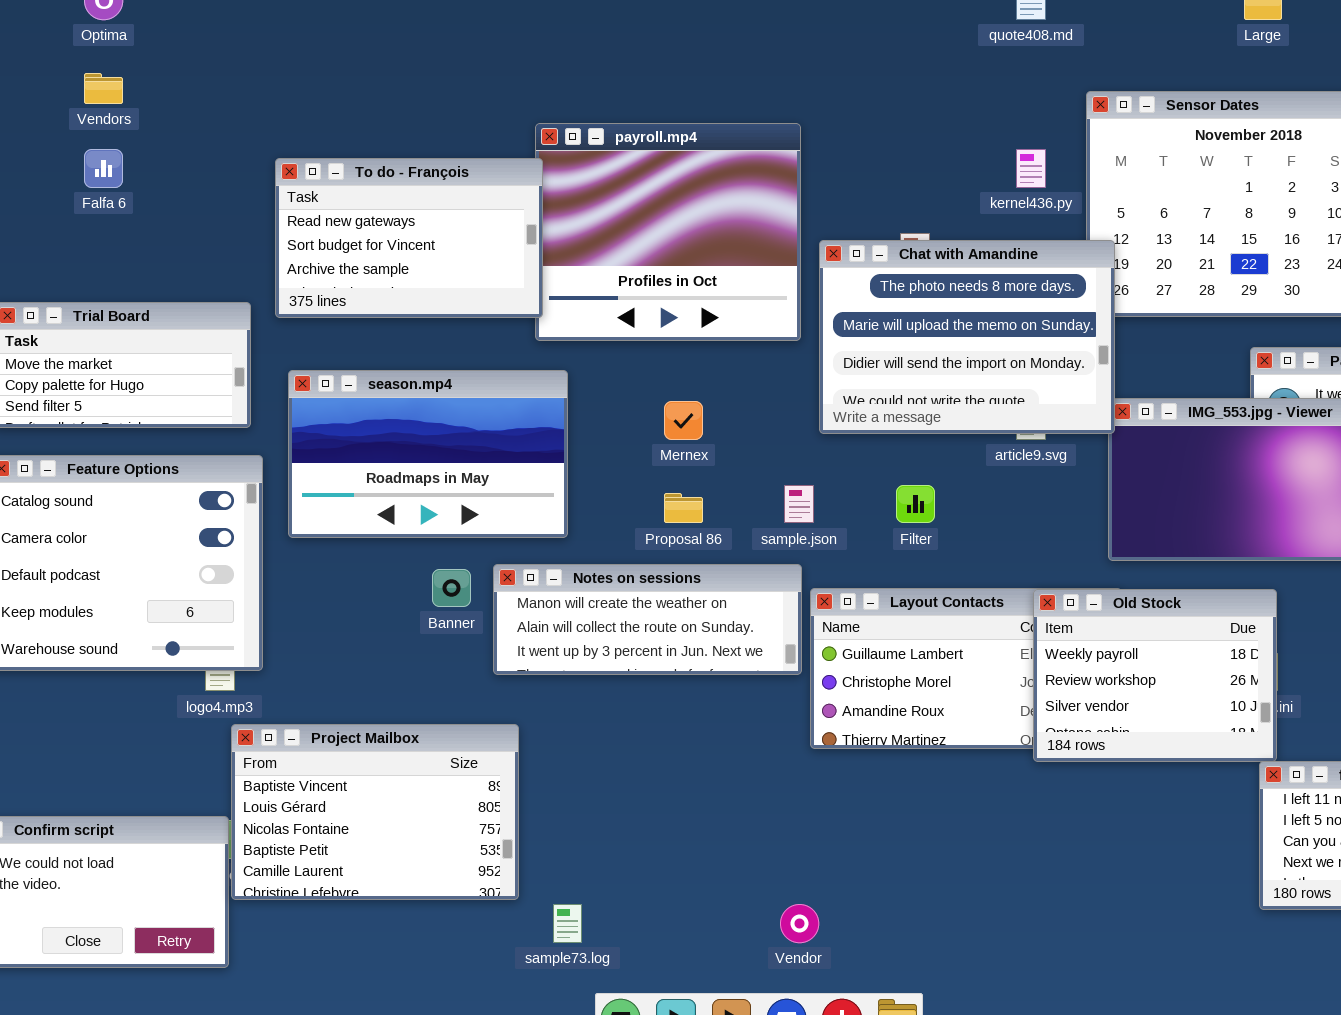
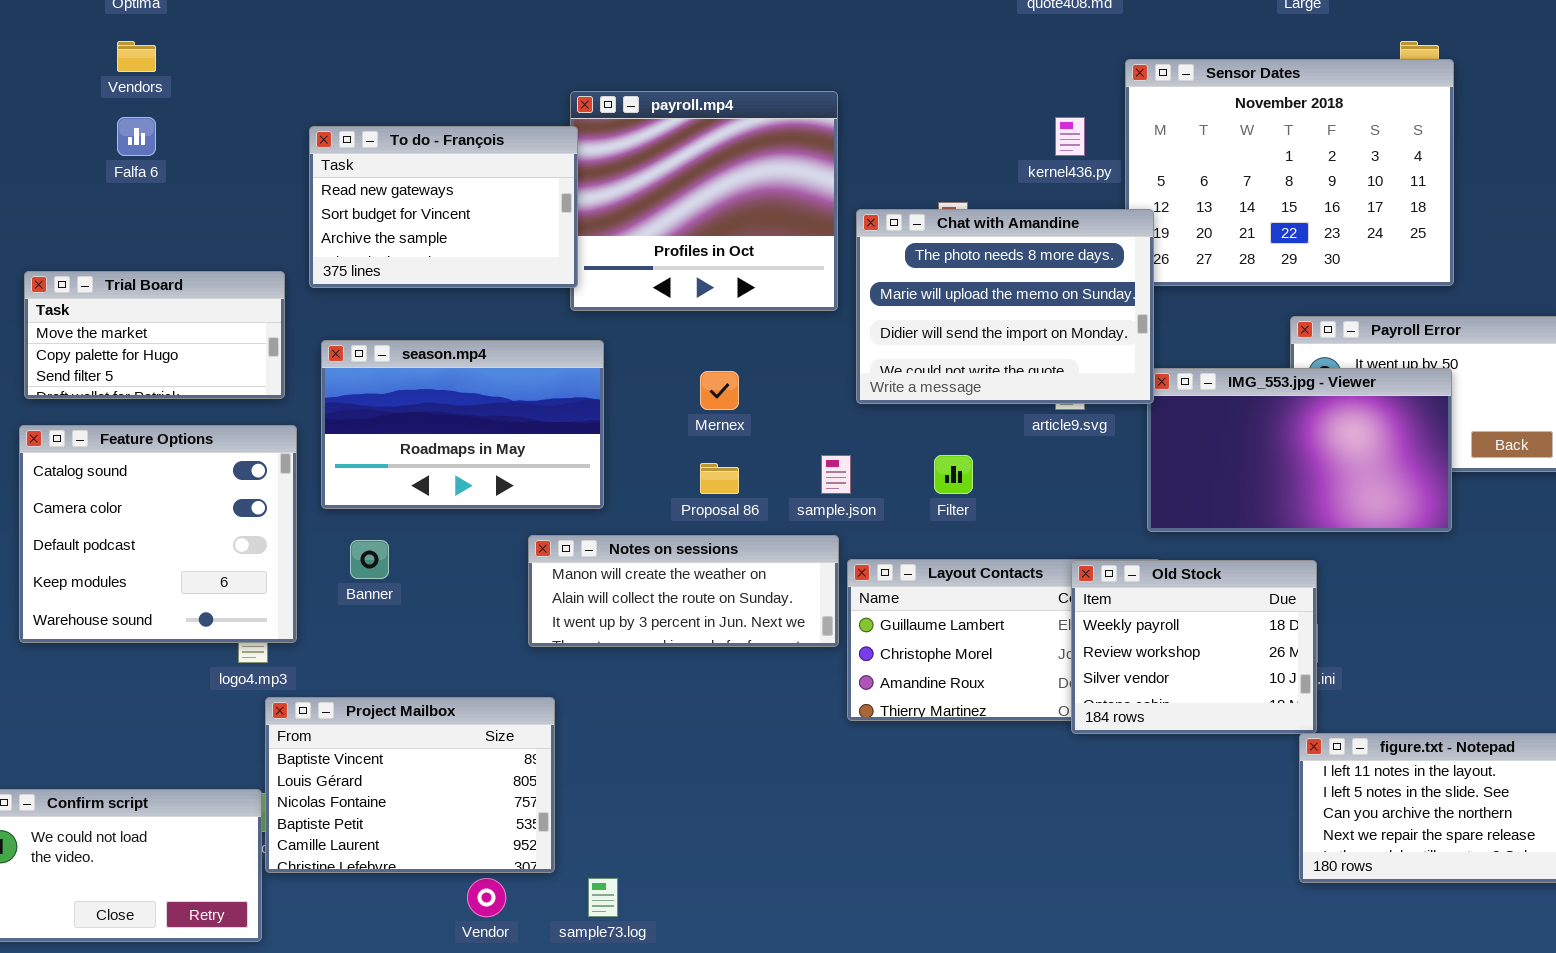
Banner: [432,569,471,607] -> [350,540,389,579], moved
Vendor: [780,904,819,943] -> [467,878,506,917], moved

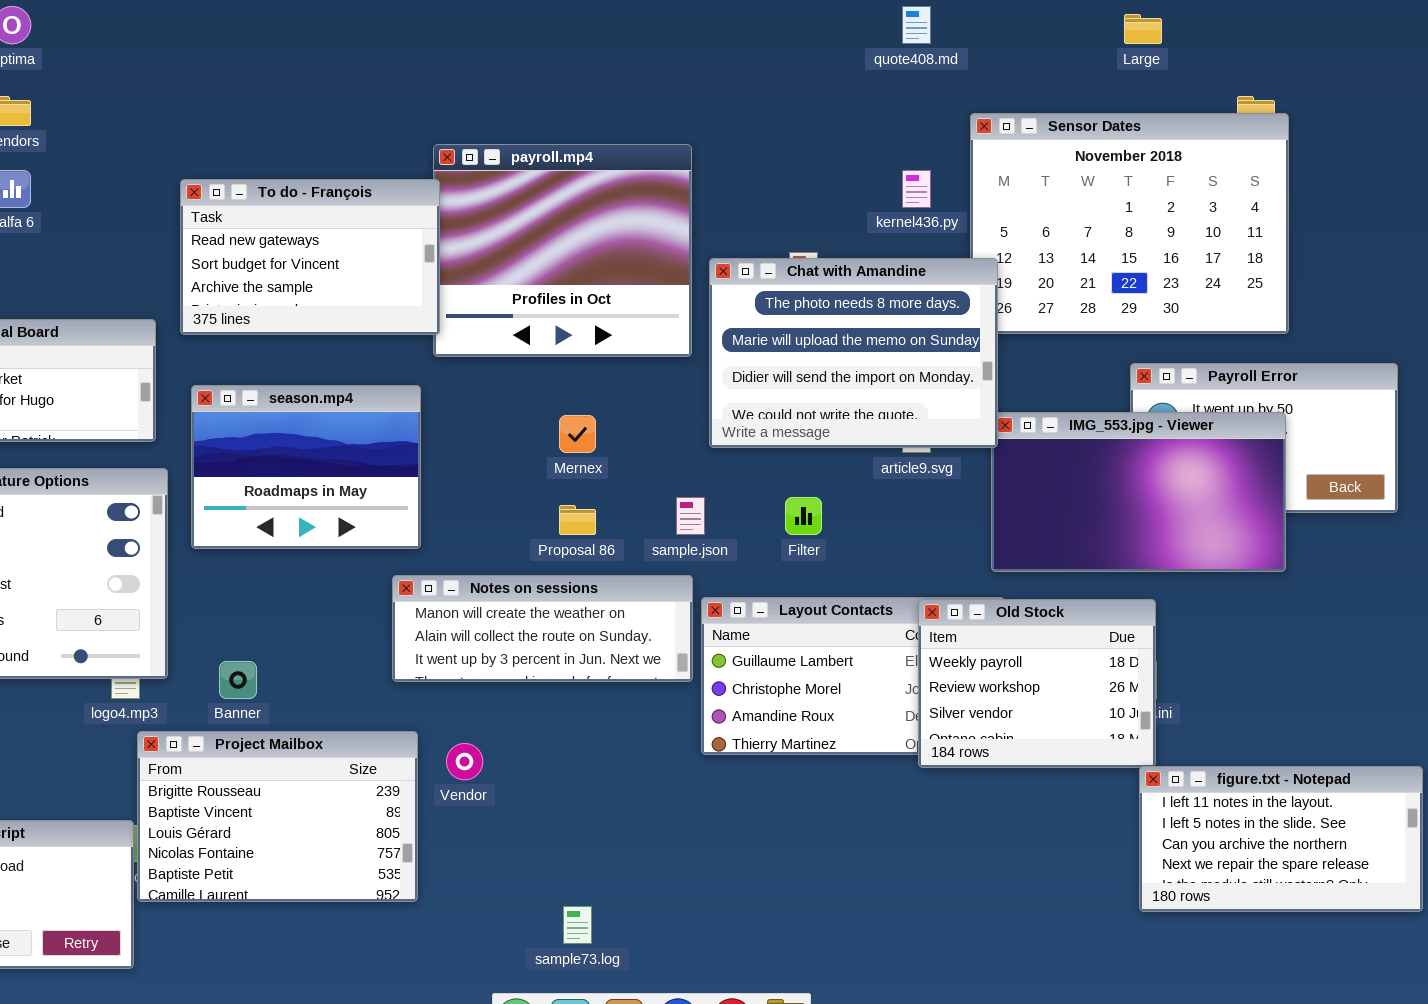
season.mp4: [321,340,604,509] -> [191,385,421,549], resized
Banner: [350,540,389,579] -> [219,661,257,699], moved
Project Mailbox: [265,697,555,873] -> [137,731,418,902], scrolled up 1 row
Vendor: [467,878,506,917] -> [446,743,483,780], moved
sample73.log: [588,878,618,917] -> [563,906,592,944], moved

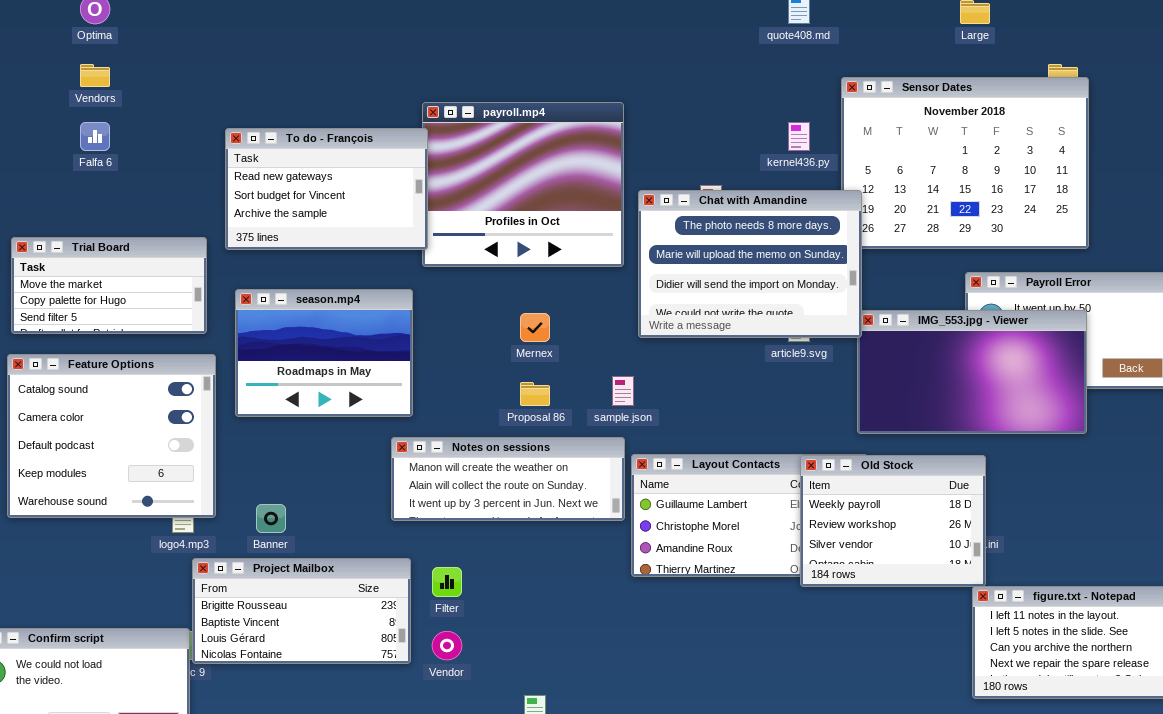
Filter: [785,497,822,535] -> [432,567,462,597], moved
Project Mailbox: [137,731,418,902] -> [192,558,411,664], resized
Vendor: [446,743,483,780] -> [432,631,462,660], moved

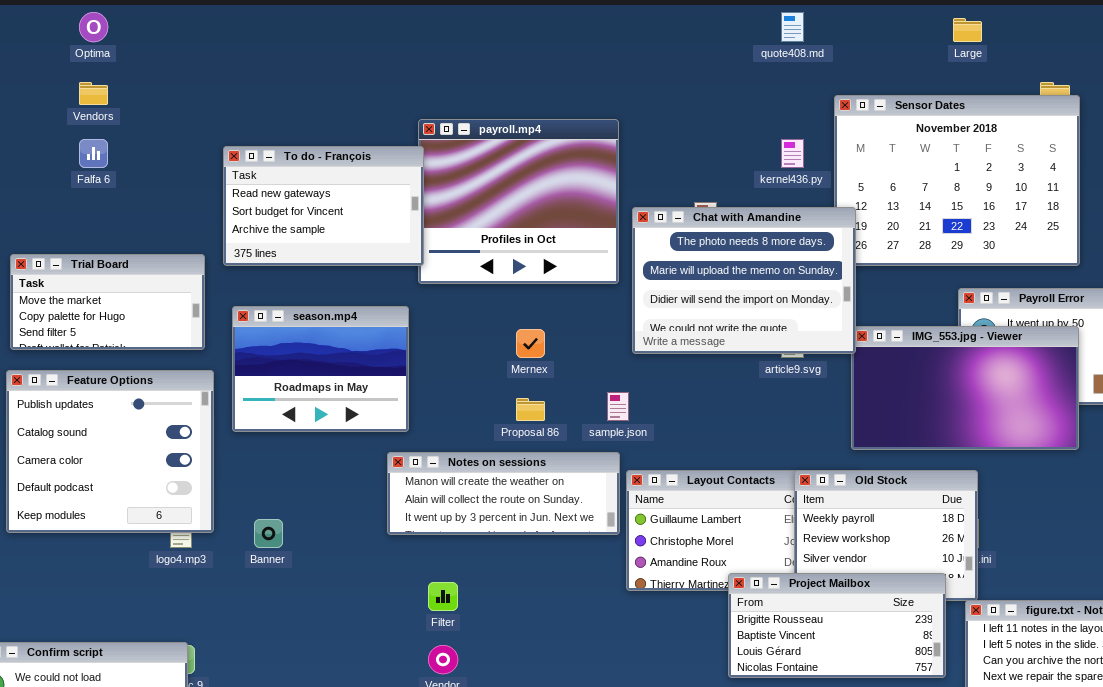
Feature Options: [7,354,216,518] -> [6,370,214,533], scrolled up 1 row
Project Mailbox: [192,558,411,664] -> [728,573,946,678], moved

